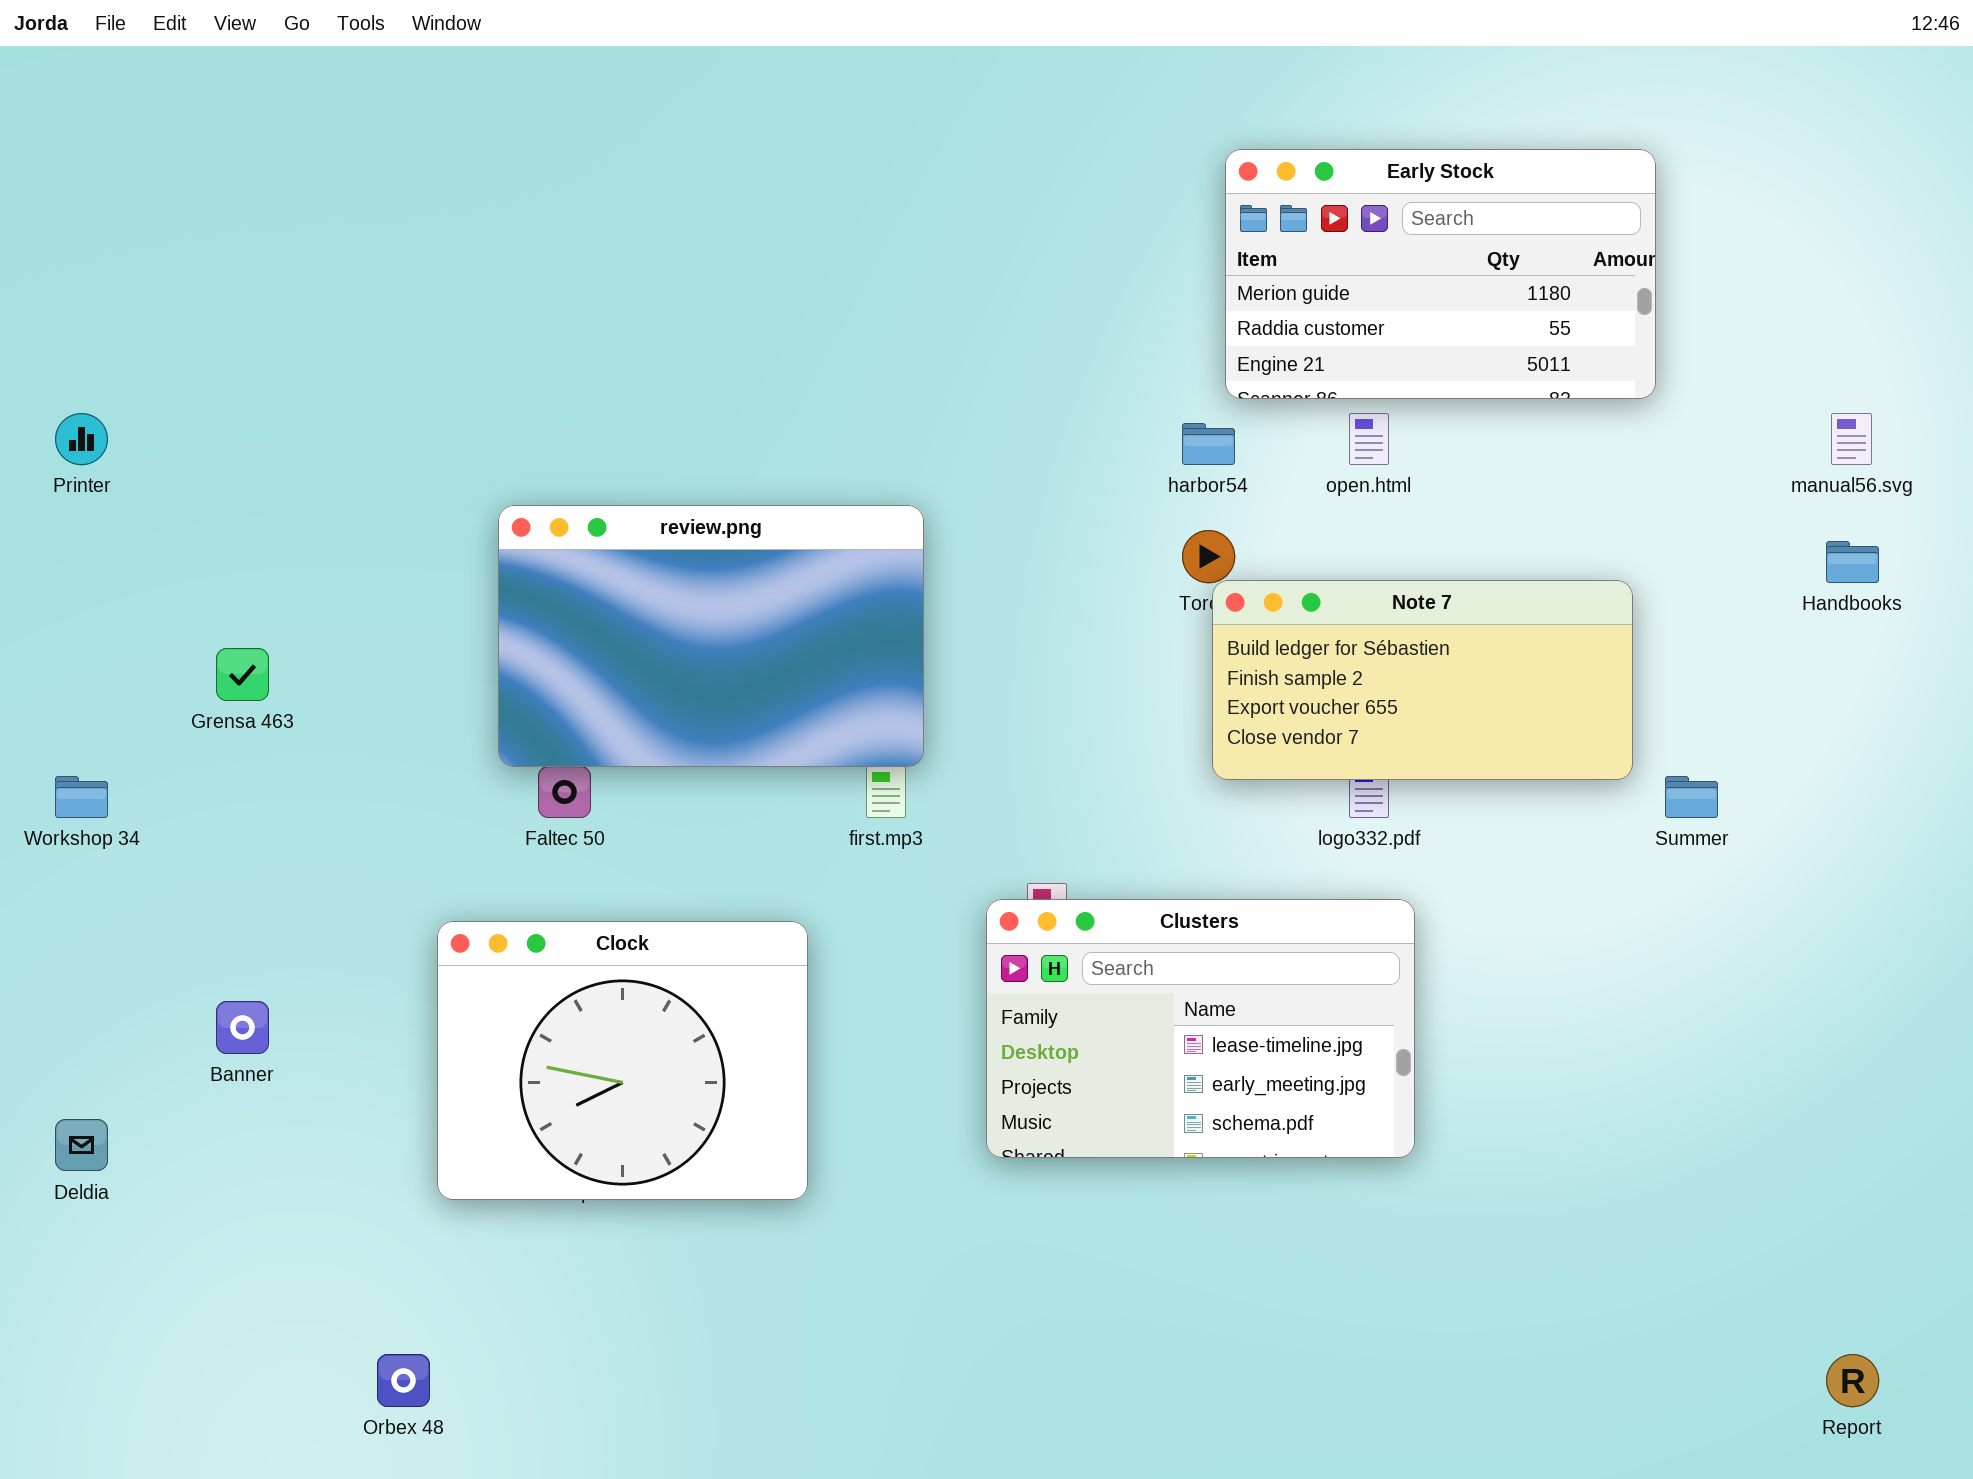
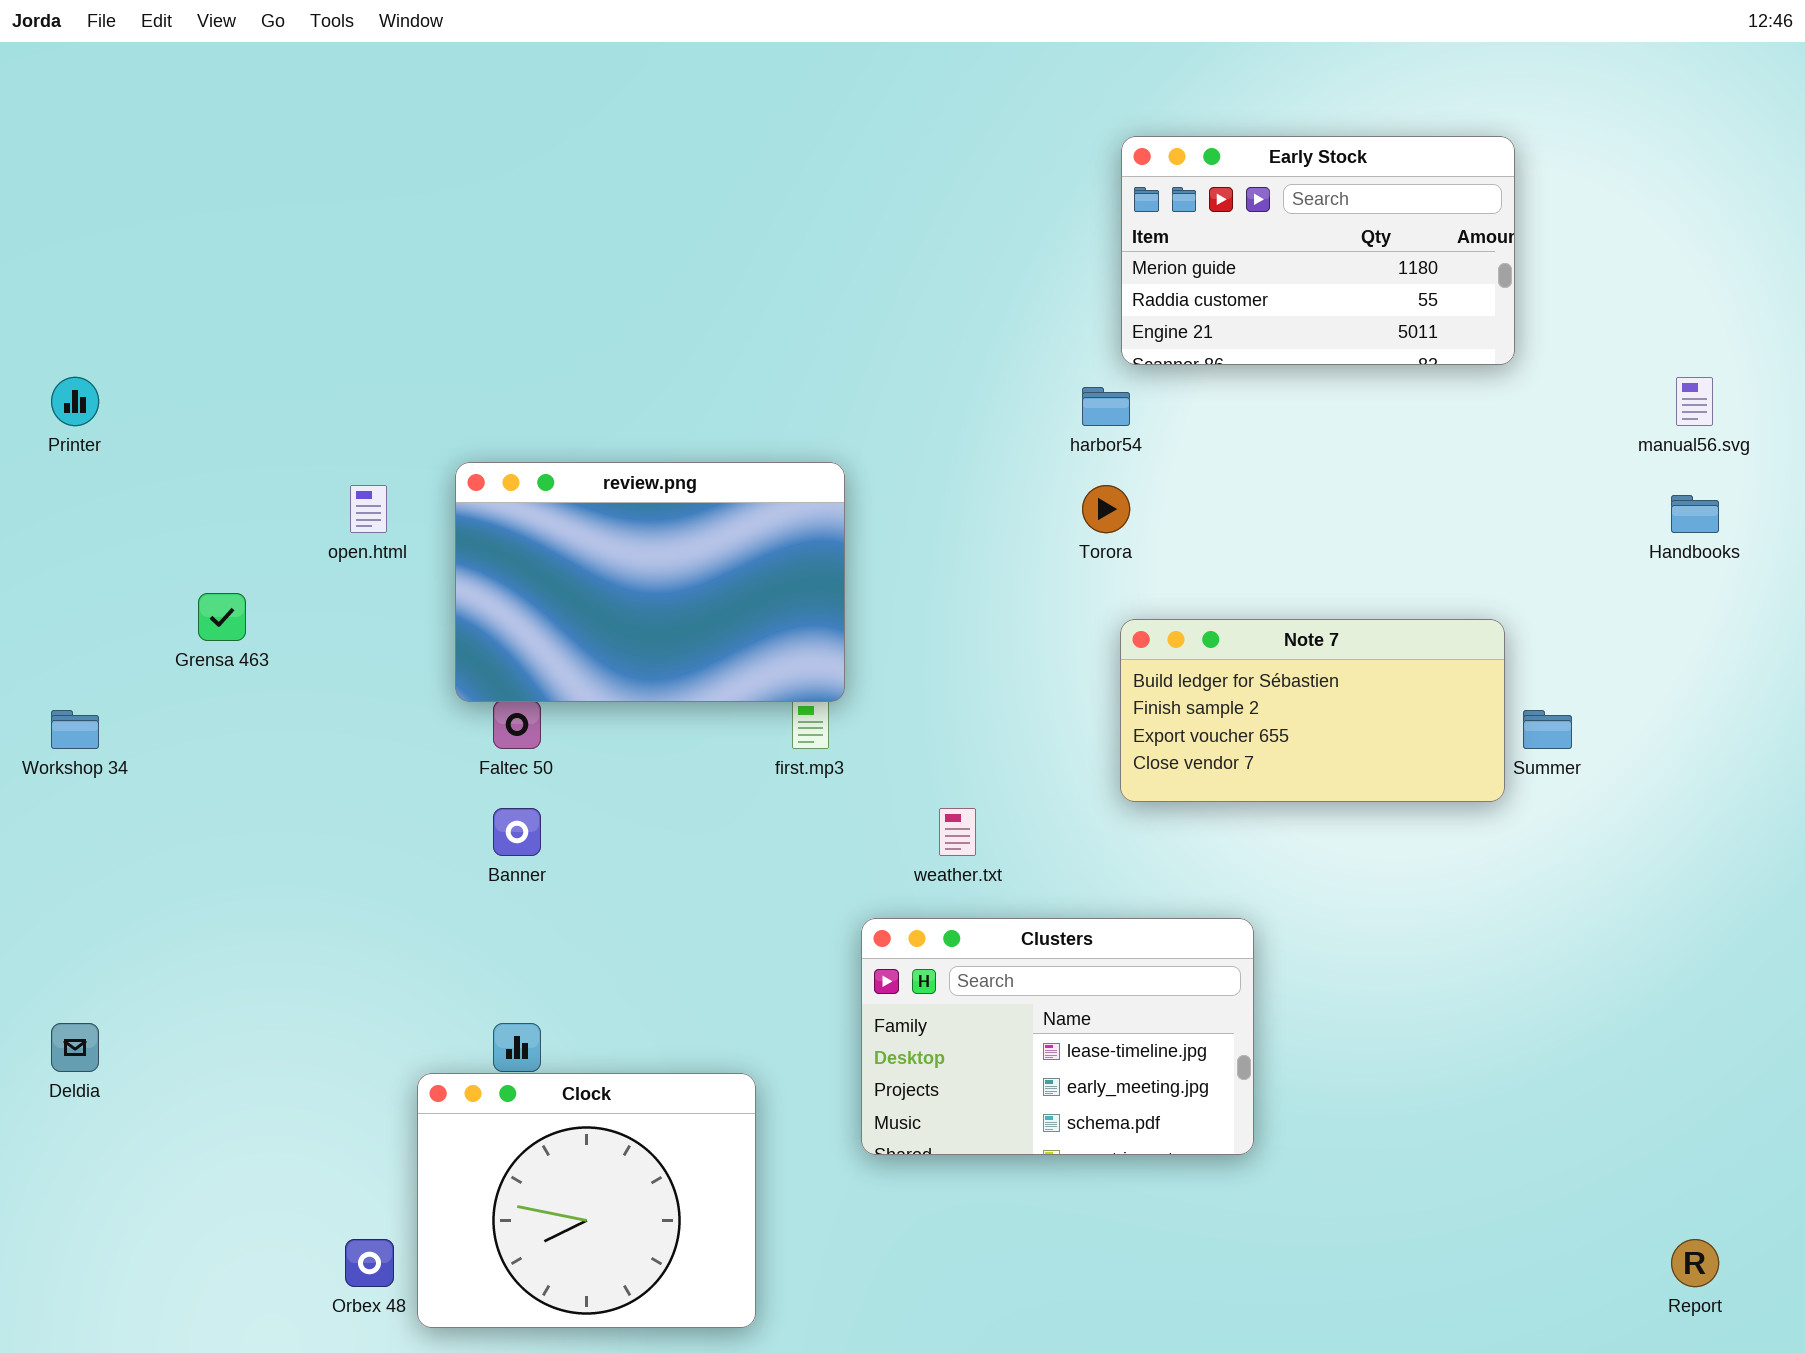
open.html: [1349,413,1389,465] -> [350,485,387,533], moved
Note 7: [1212,580,1633,780] -> [1120,619,1505,802], moved
Clusters: [986,899,1415,1158] -> [861,918,1254,1155], moved
Clock: [437,921,808,1200] -> [417,1073,756,1328], moved
Banner: [216,1001,269,1054] -> [493,808,541,856], moved

